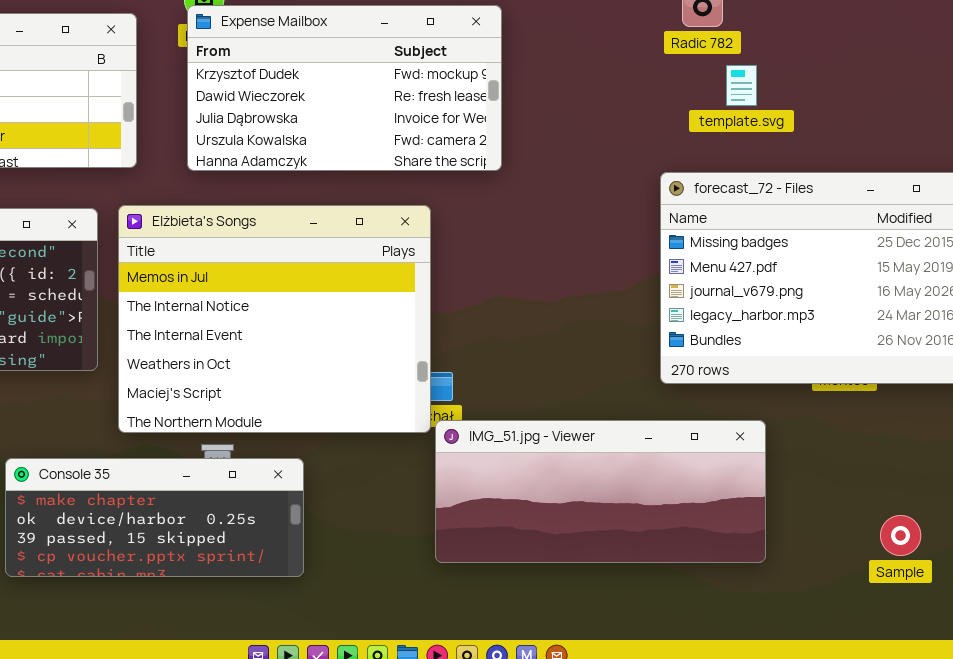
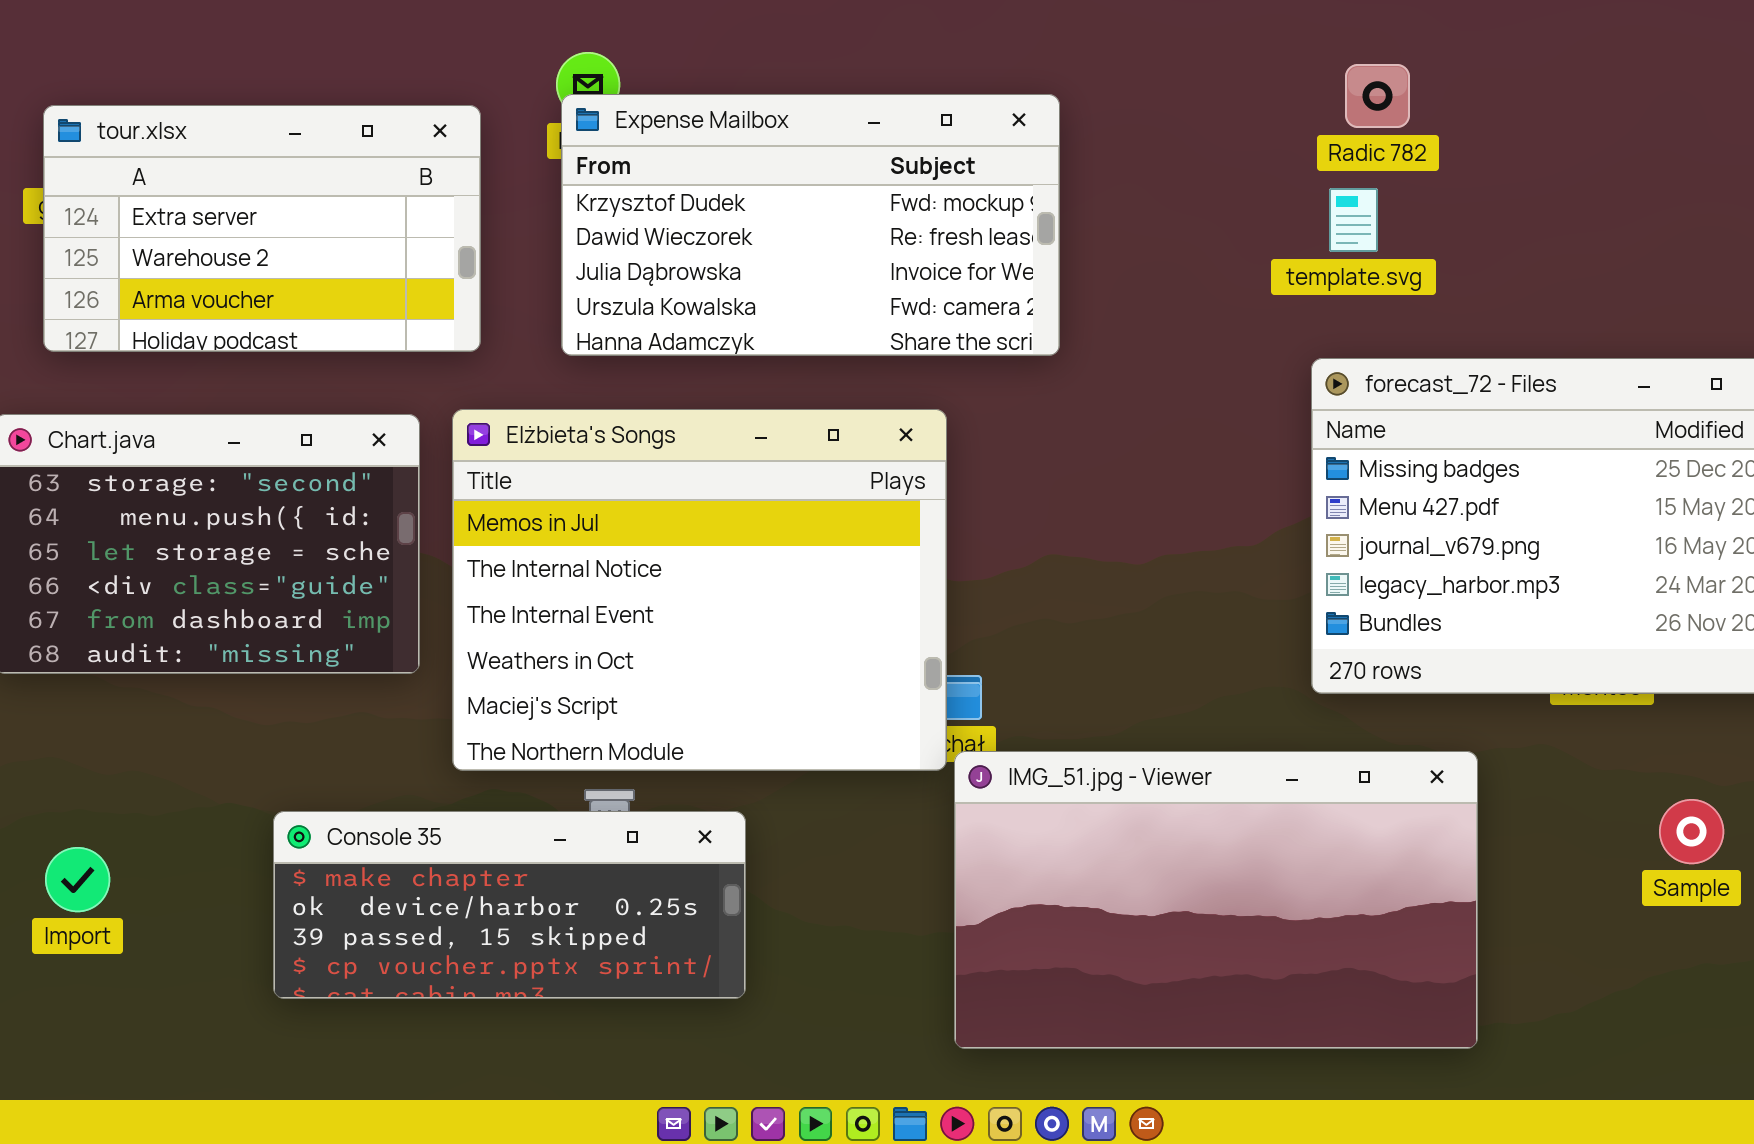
template.svg: [726,65,757,106] -> [1329,188,1378,252], moved
IMG_51.jpg - Viewer: [435,420,766,563] -> [954,751,1478,1049], resized
Sample: [880,515,921,556] -> [1659,799,1724,864], moved

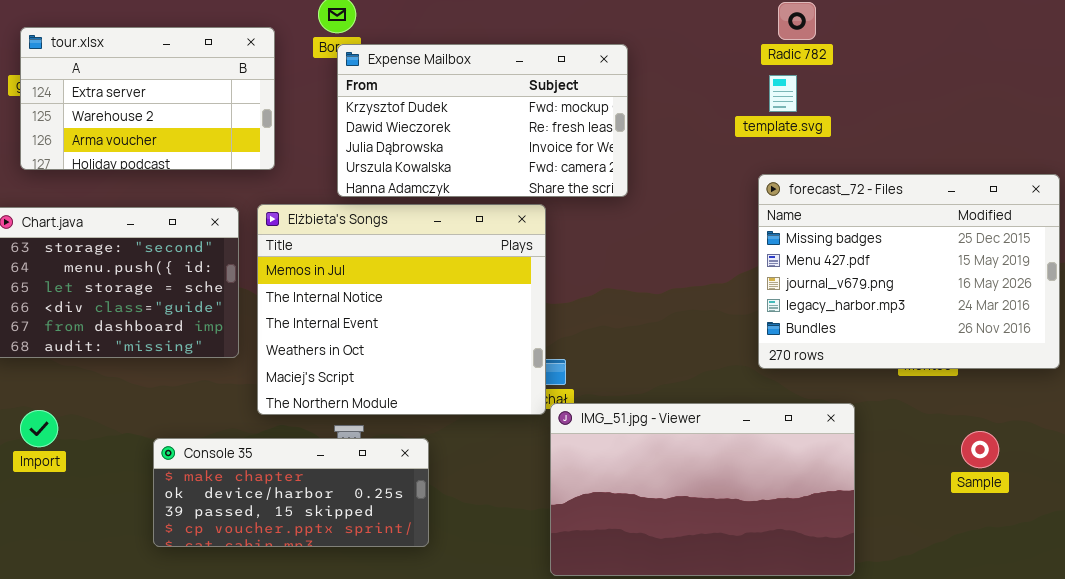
Expense Mailbox: [561,94,1060,356] -> [337,44,628,197], moved
Import: [45,847,110,912] -> [20,410,58,447], moved

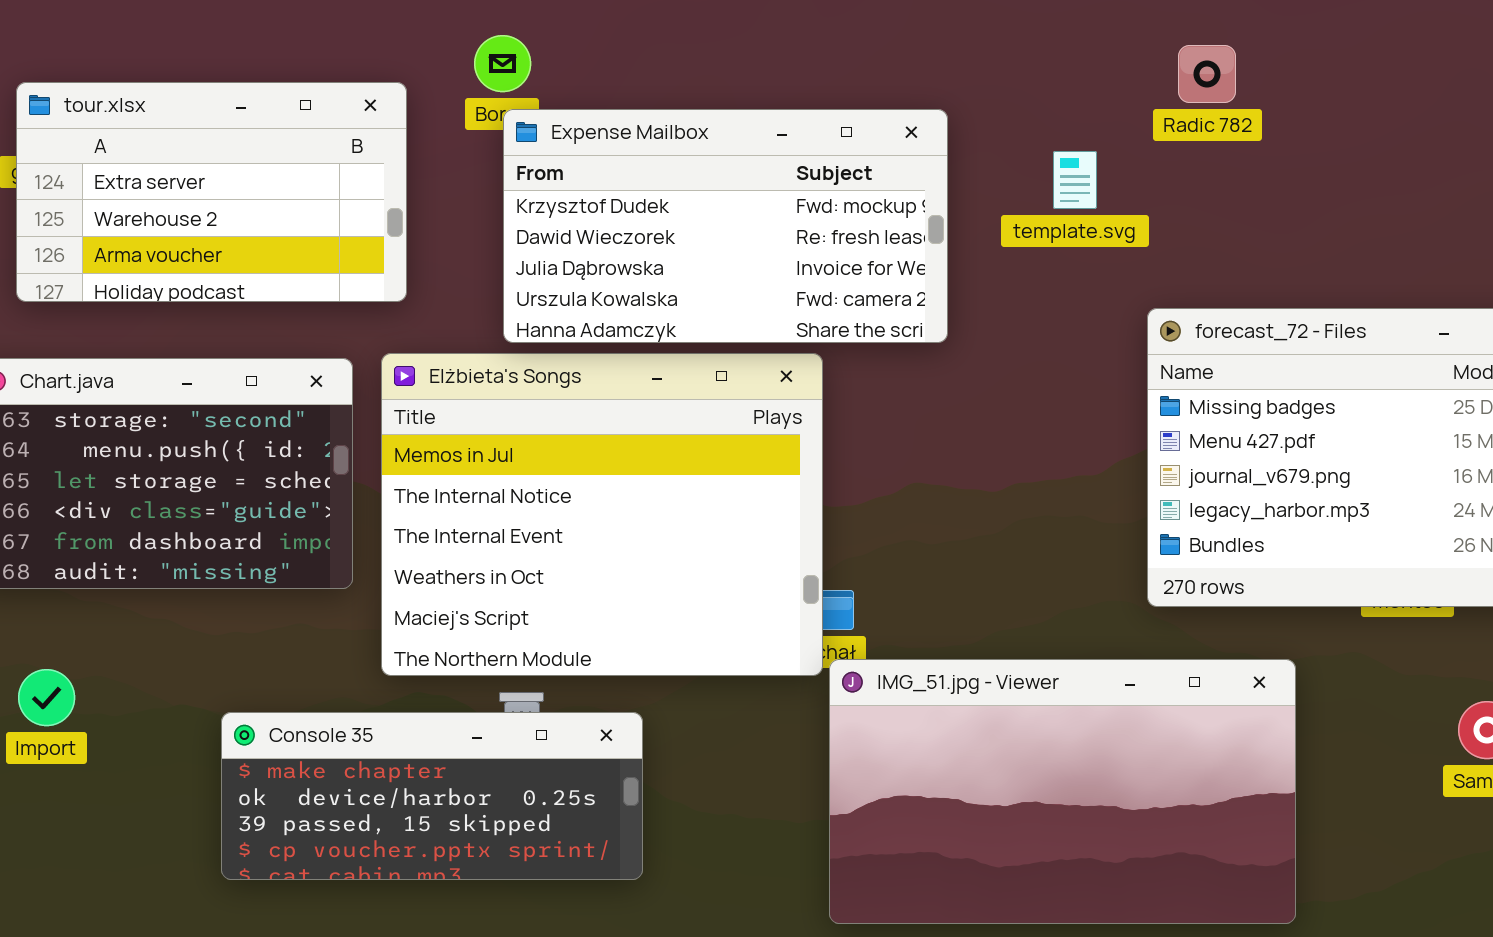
template.svg: [769,75,797,112] -> [1053,151,1097,209], moved

